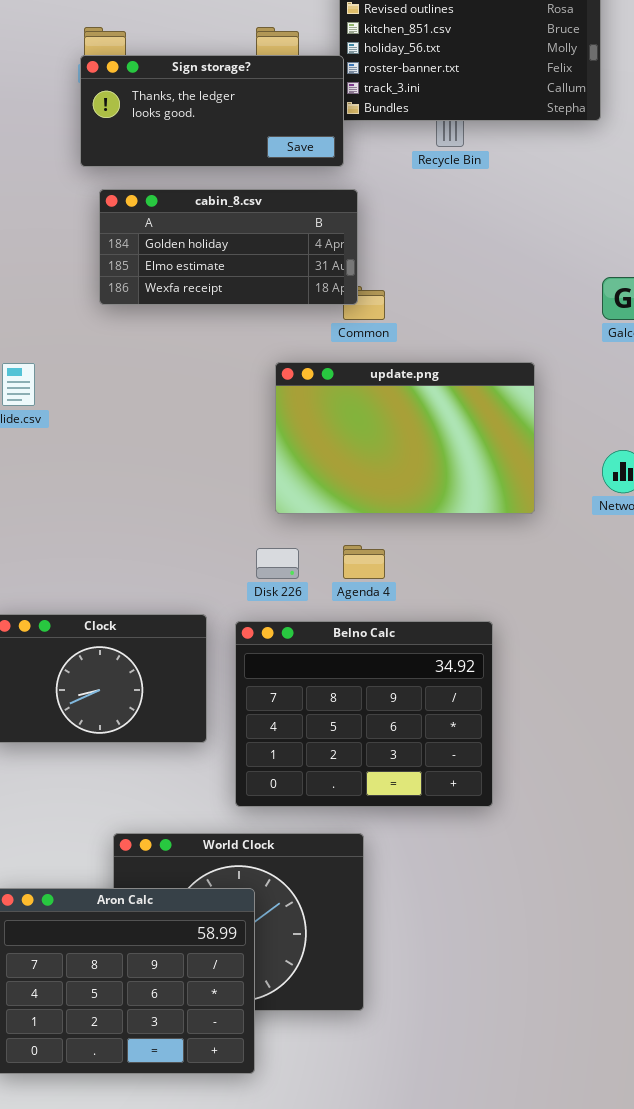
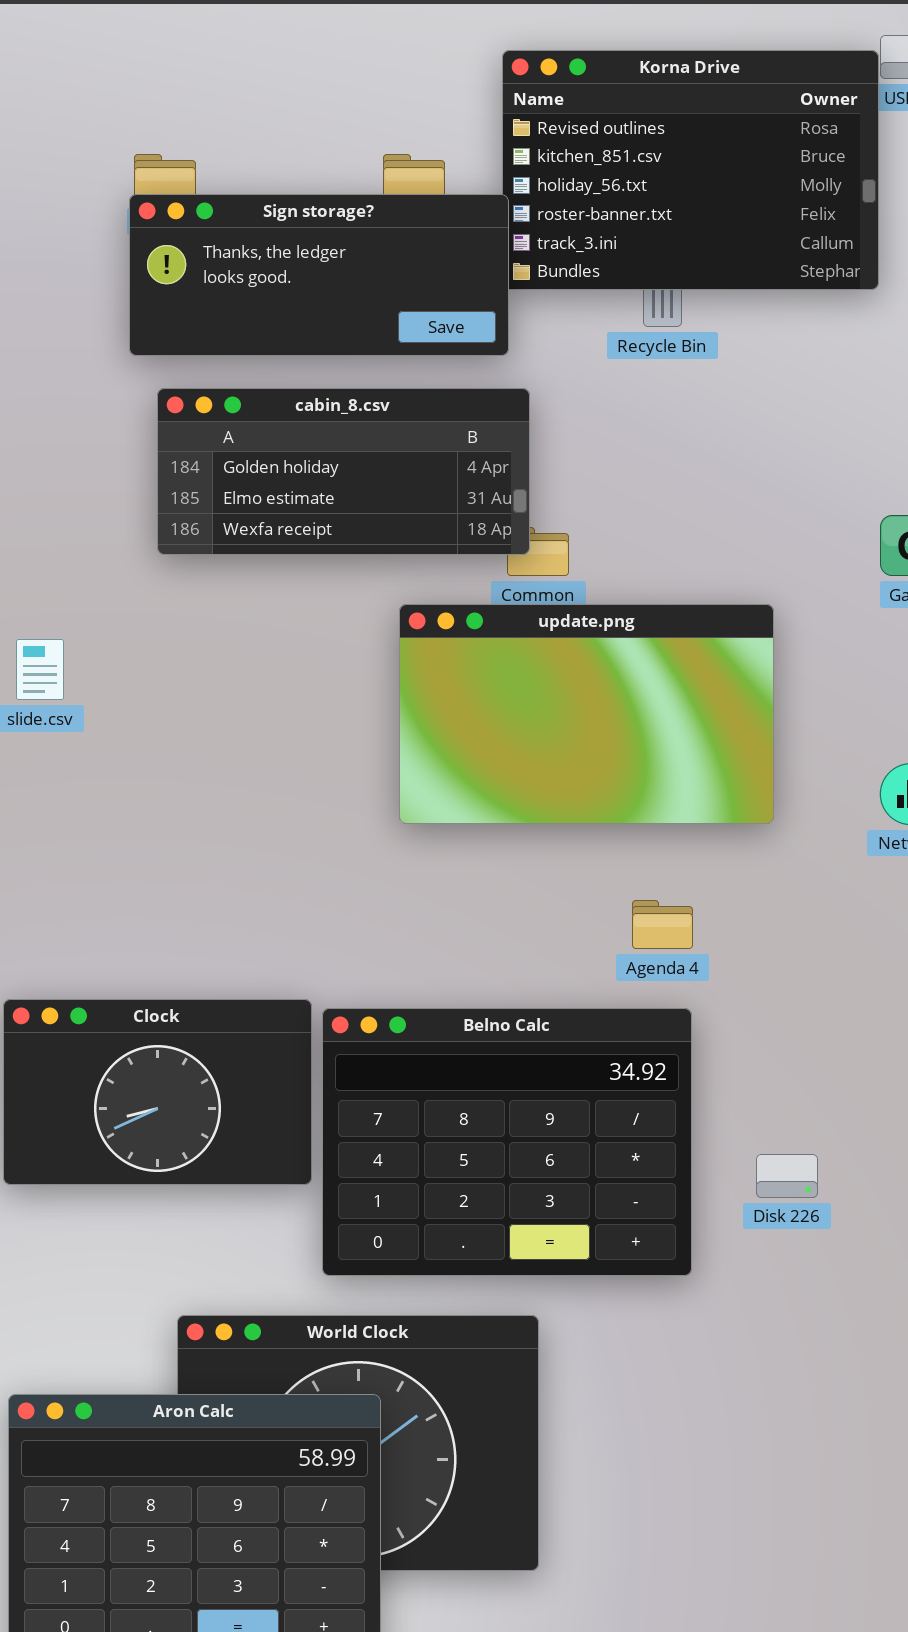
update.png: [275,362,535,514] -> [399,604,774,824], moved
Agenda 4: [343,545,385,579] -> [632,900,693,949], moved
Disk 226: [256,548,299,579] -> [756,1154,818,1198], moved
Belno Calc: [235,621,493,807] -> [322,1008,692,1276], moved

